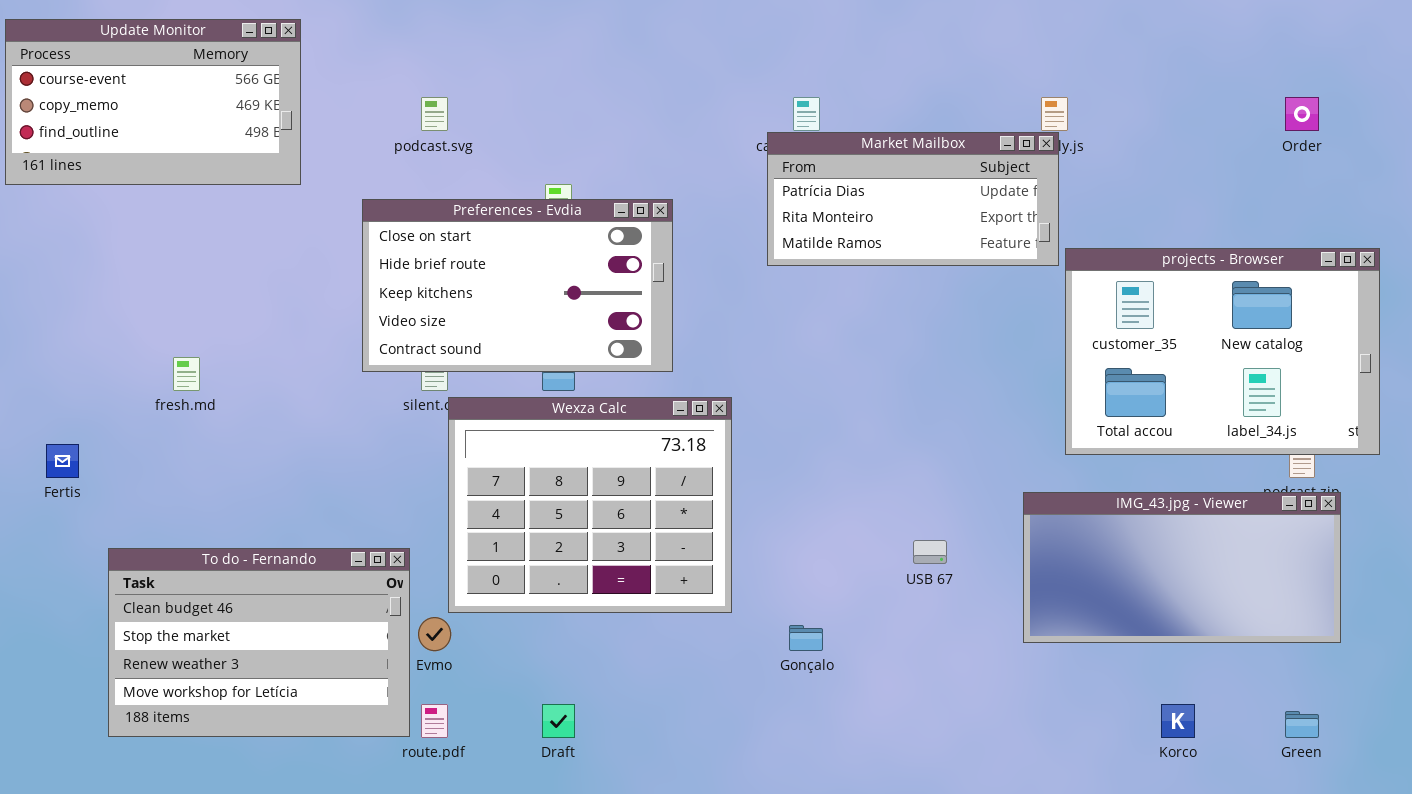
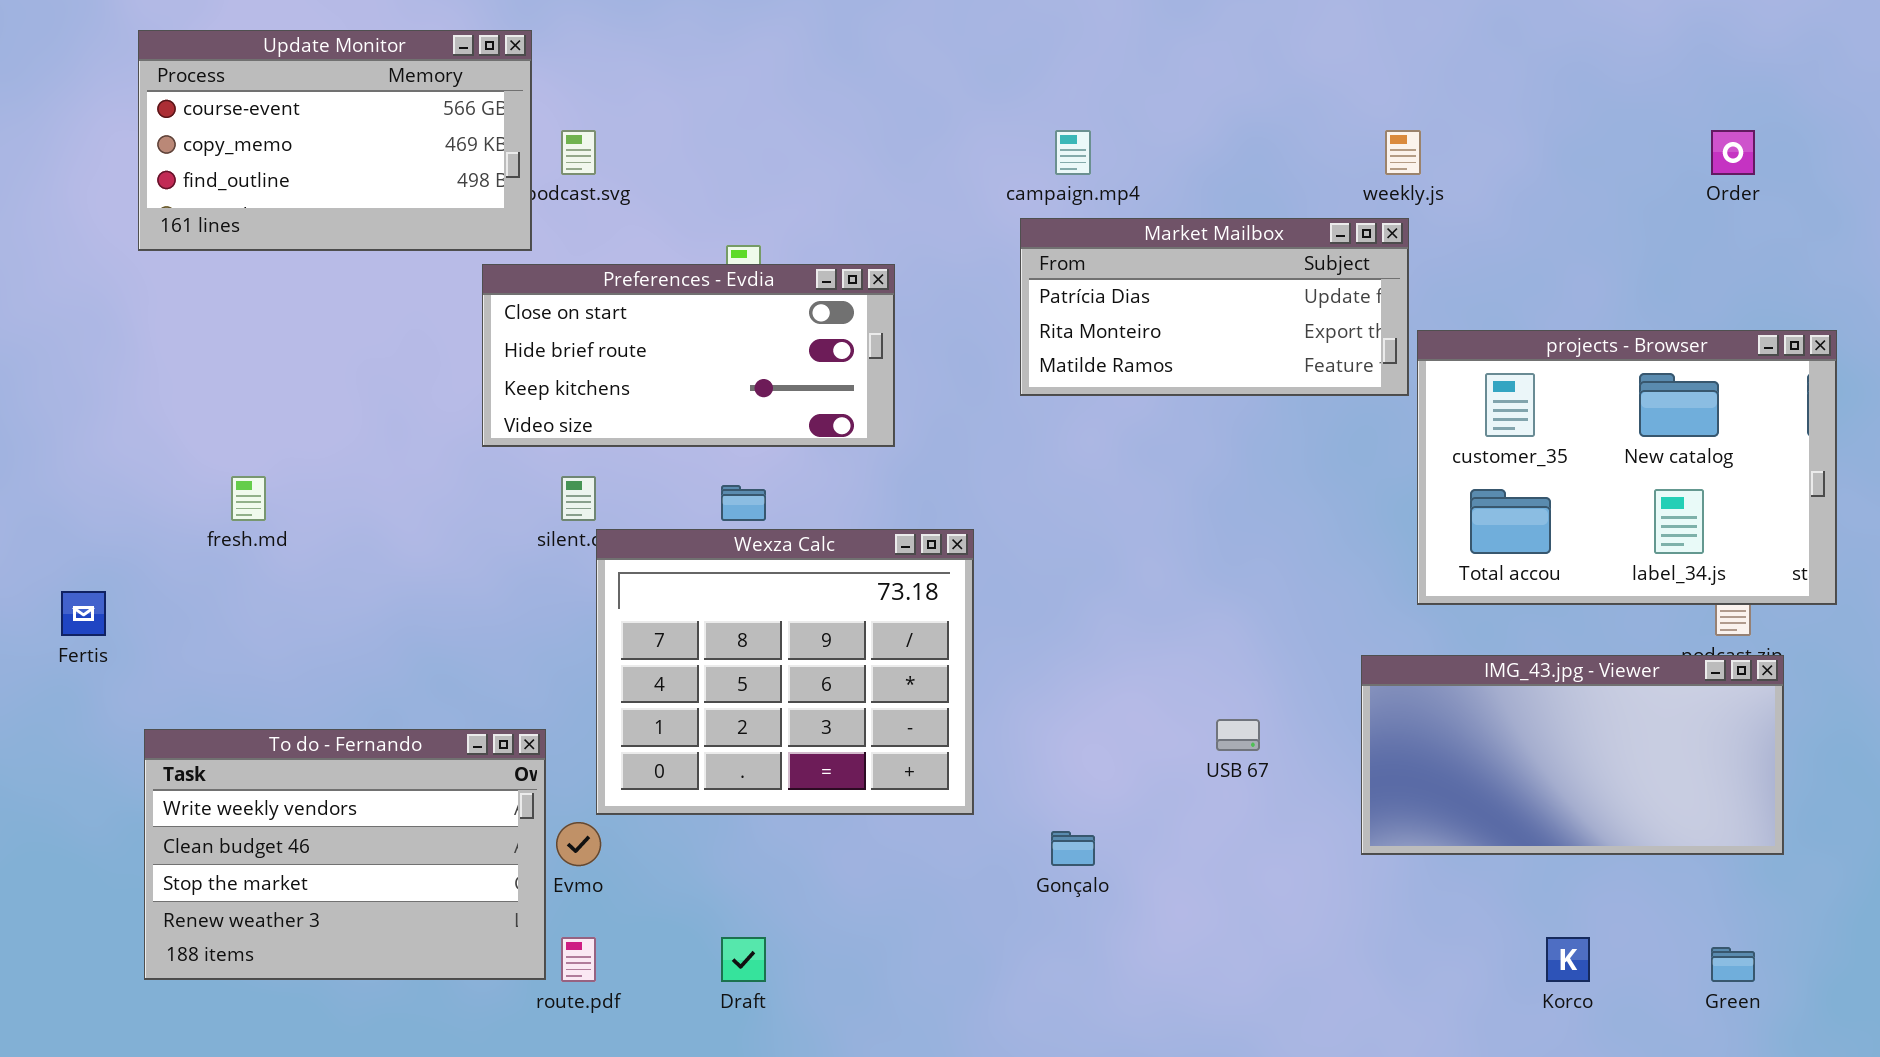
Update Monitor: [5,19,301,185] -> [138,30,532,251], moved
Market Mailbox: [767,132,1059,266] -> [1020,218,1409,396], moved
Preferences - Evdia: [362,199,673,372] -> [482,264,895,447], resized
To do - Fernando: [108,548,410,737] -> [144,729,546,980], scrolled up 1 row

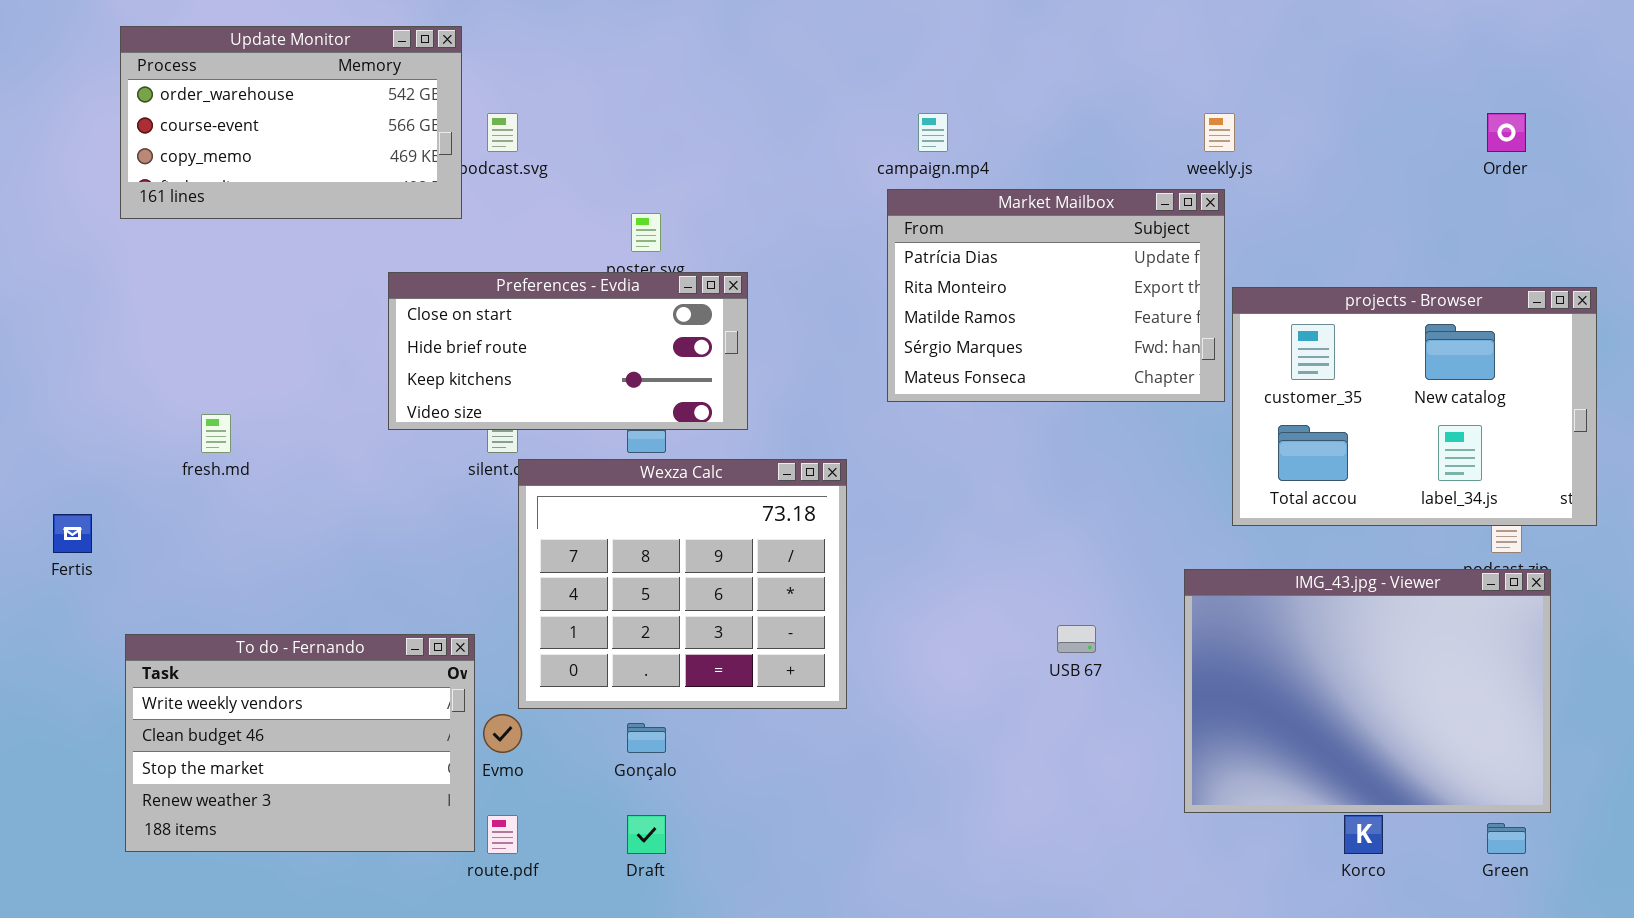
Update Monitor: [138,30,532,251] -> [120,26,462,219], scrolled up 1 row
Market Mailbox: [1020,218,1409,396] -> [887,189,1225,402], resized
Preferences - Evdia: [482,264,895,447] -> [388,272,748,430], moved
IMG_43.jpg - Viewer: [1361,655,1784,855] -> [1184,569,1551,813], resized
Gonçalo: [1051,831,1095,866] -> [627,723,666,753], moved

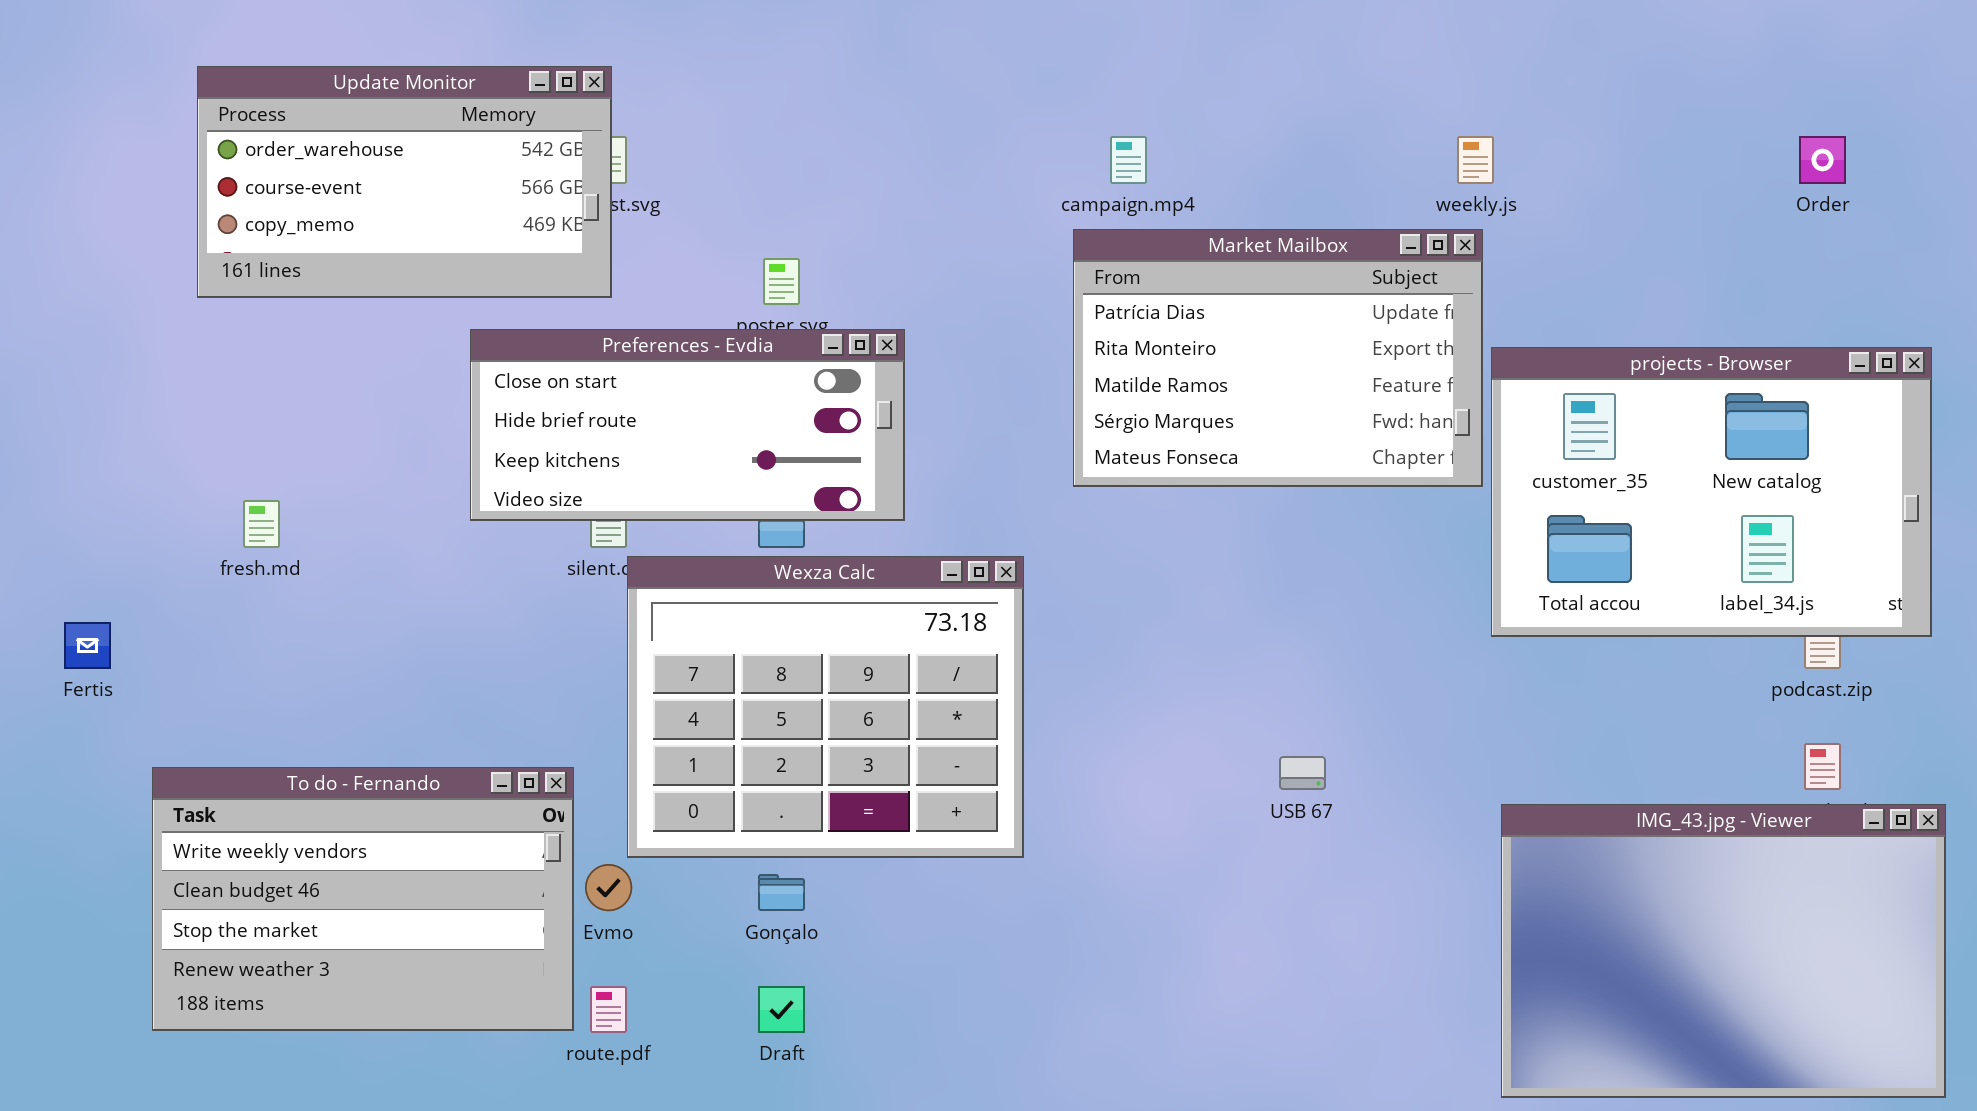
Update Monitor: [120,26,462,219] -> [197,66,612,298], moved
IMG_43.jpg - Viewer: [1184,569,1551,813] -> [1501,804,1946,1098], moved

